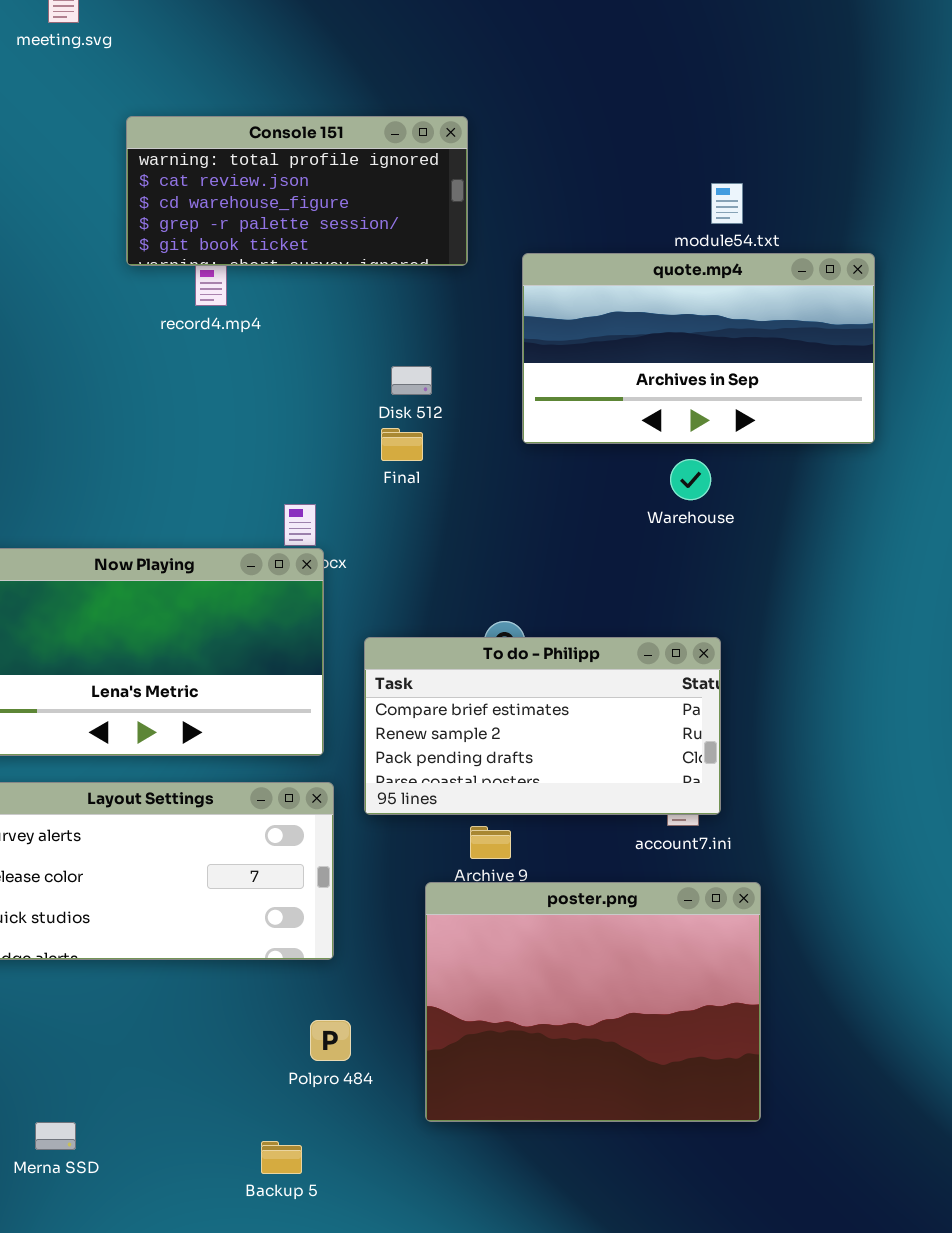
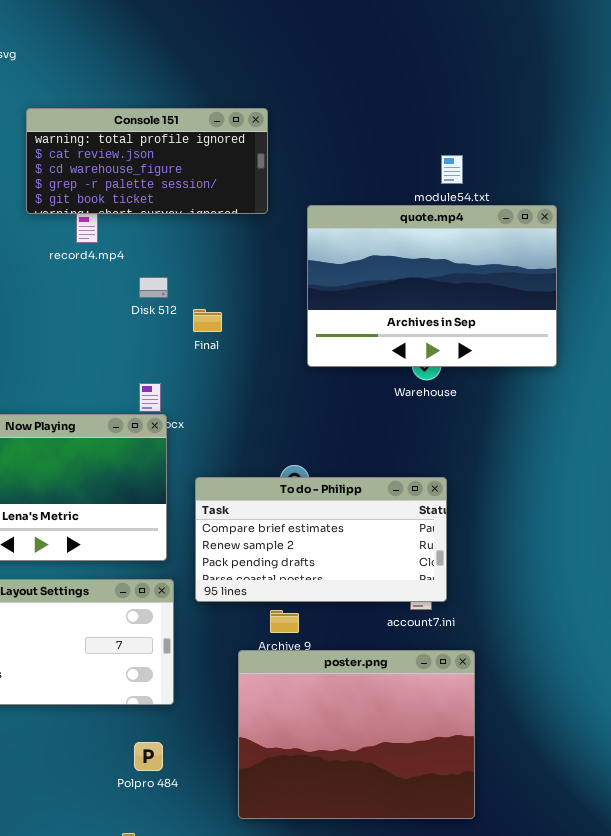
quote.mp4: [522,253,875,444] -> [307,205,557,367], resized
Disk 512: [391,366,432,395] -> [139,277,168,298], moved
Final: [381,428,423,461] -> [193,309,222,332], moved
Polpro 484: [310,1020,351,1061] -> [134,742,163,771], moved

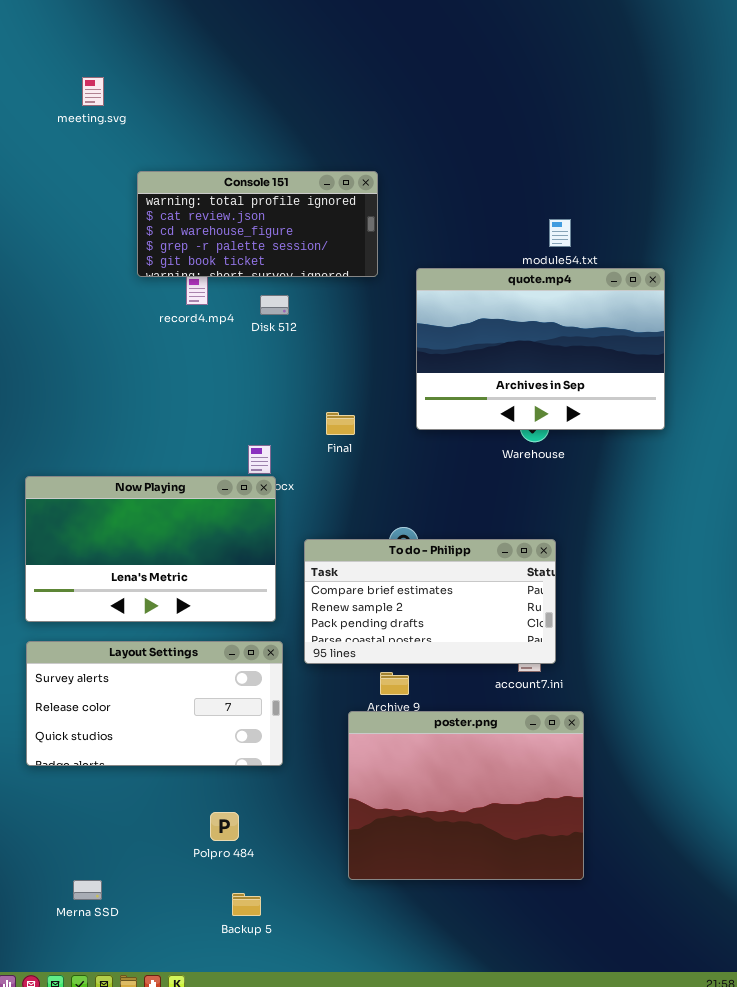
Disk 512: [139,277,168,298] -> [260,295,289,315], moved
Final: [193,309,222,332] -> [326,412,355,435], moved
Polpro 484: [134,742,163,771] -> [210,812,239,841], moved

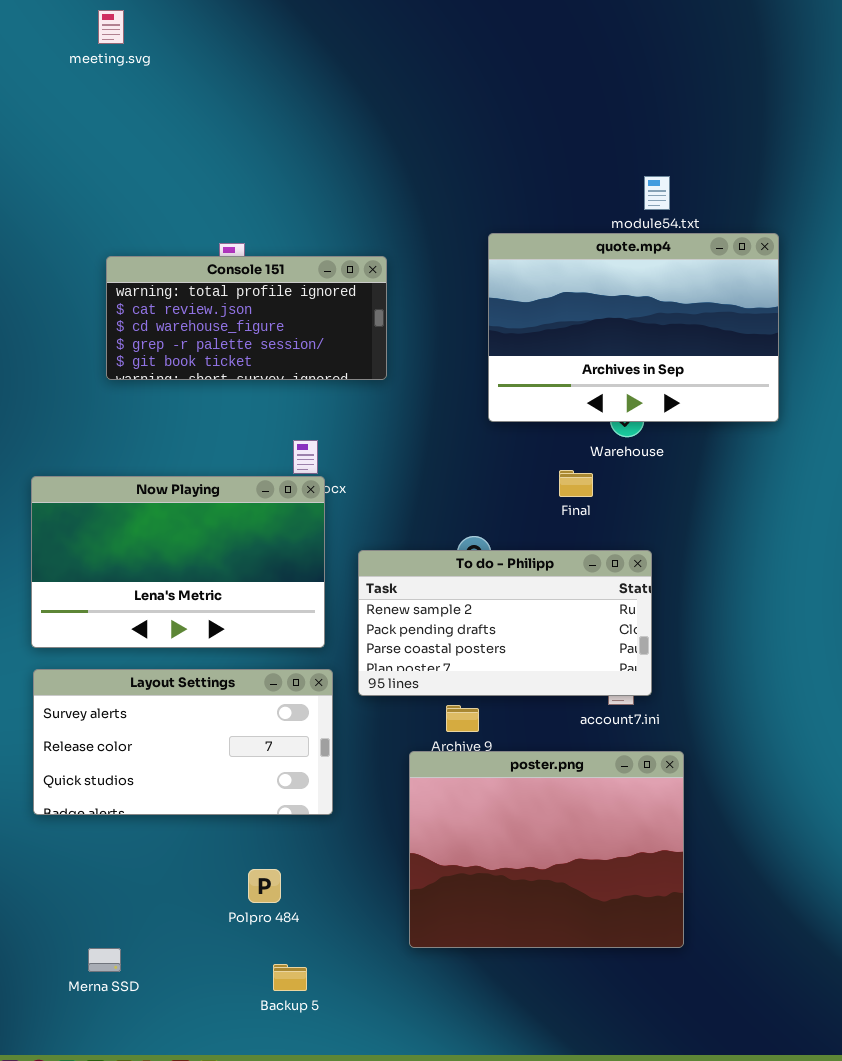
Console 151: [137,171,378,277] -> [106,256,387,380], moved
Final: [326,412,355,435] -> [559,470,593,497], moved
To do - Philipp: [304,539,556,664] -> [358,550,652,696], scrolled down 1 row

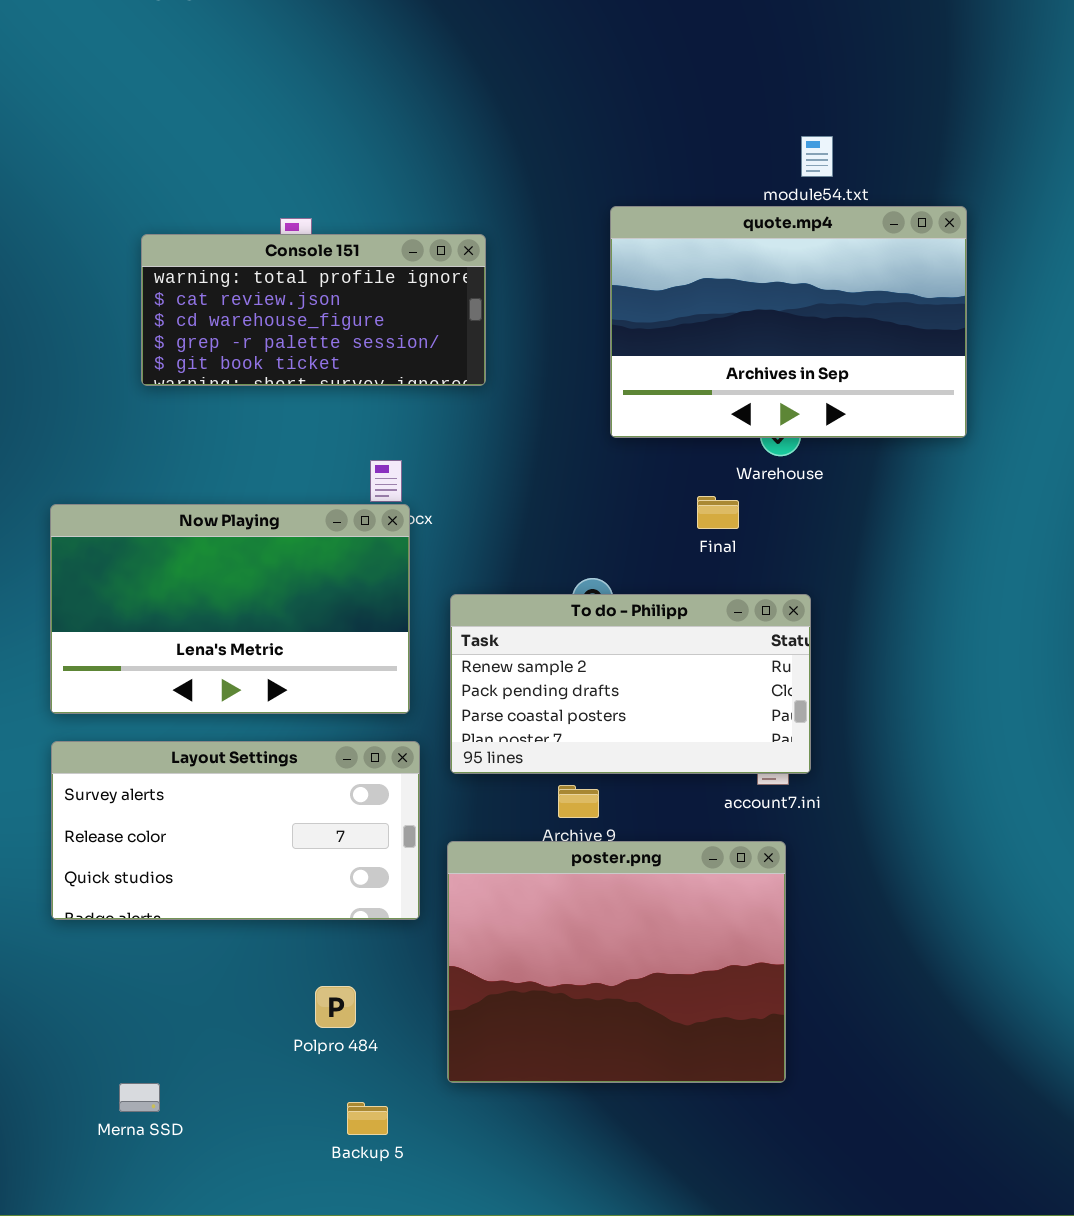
poster.png: [409,751,684,948] -> [447,841,786,1083], moved

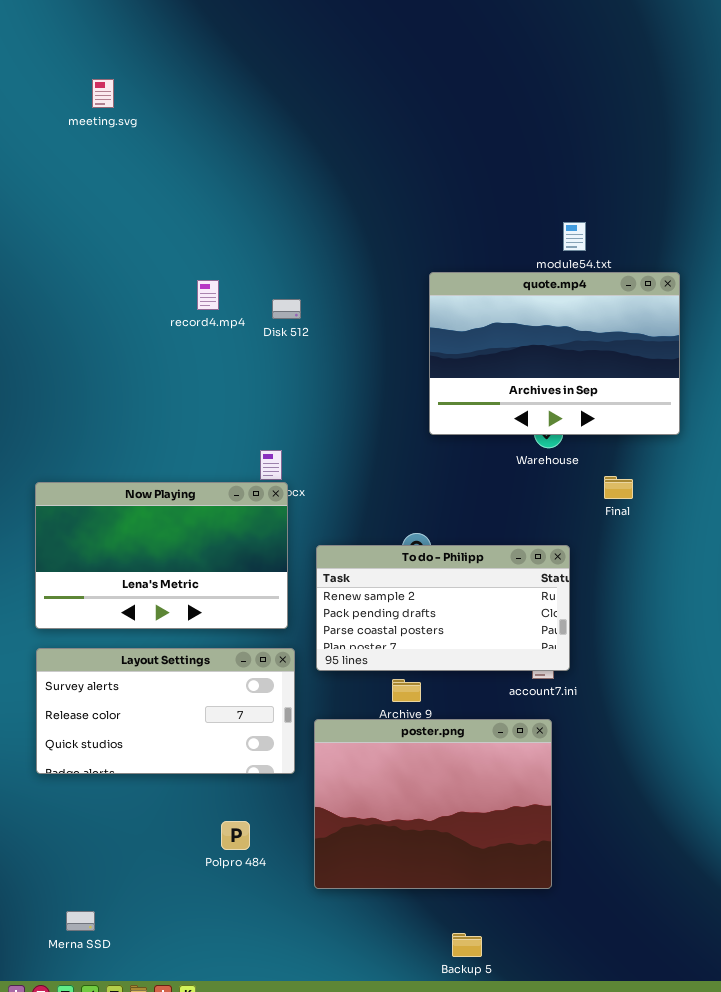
Console 151: [141,234,486,386] -> none, closed
Final: [697,496,739,529] -> [604,476,633,499], moved
Merna SSD: [119,1083,160,1112] -> [66,911,95,931], moved
Backup 5: [347,1102,388,1135] -> [452,933,482,957], moved

